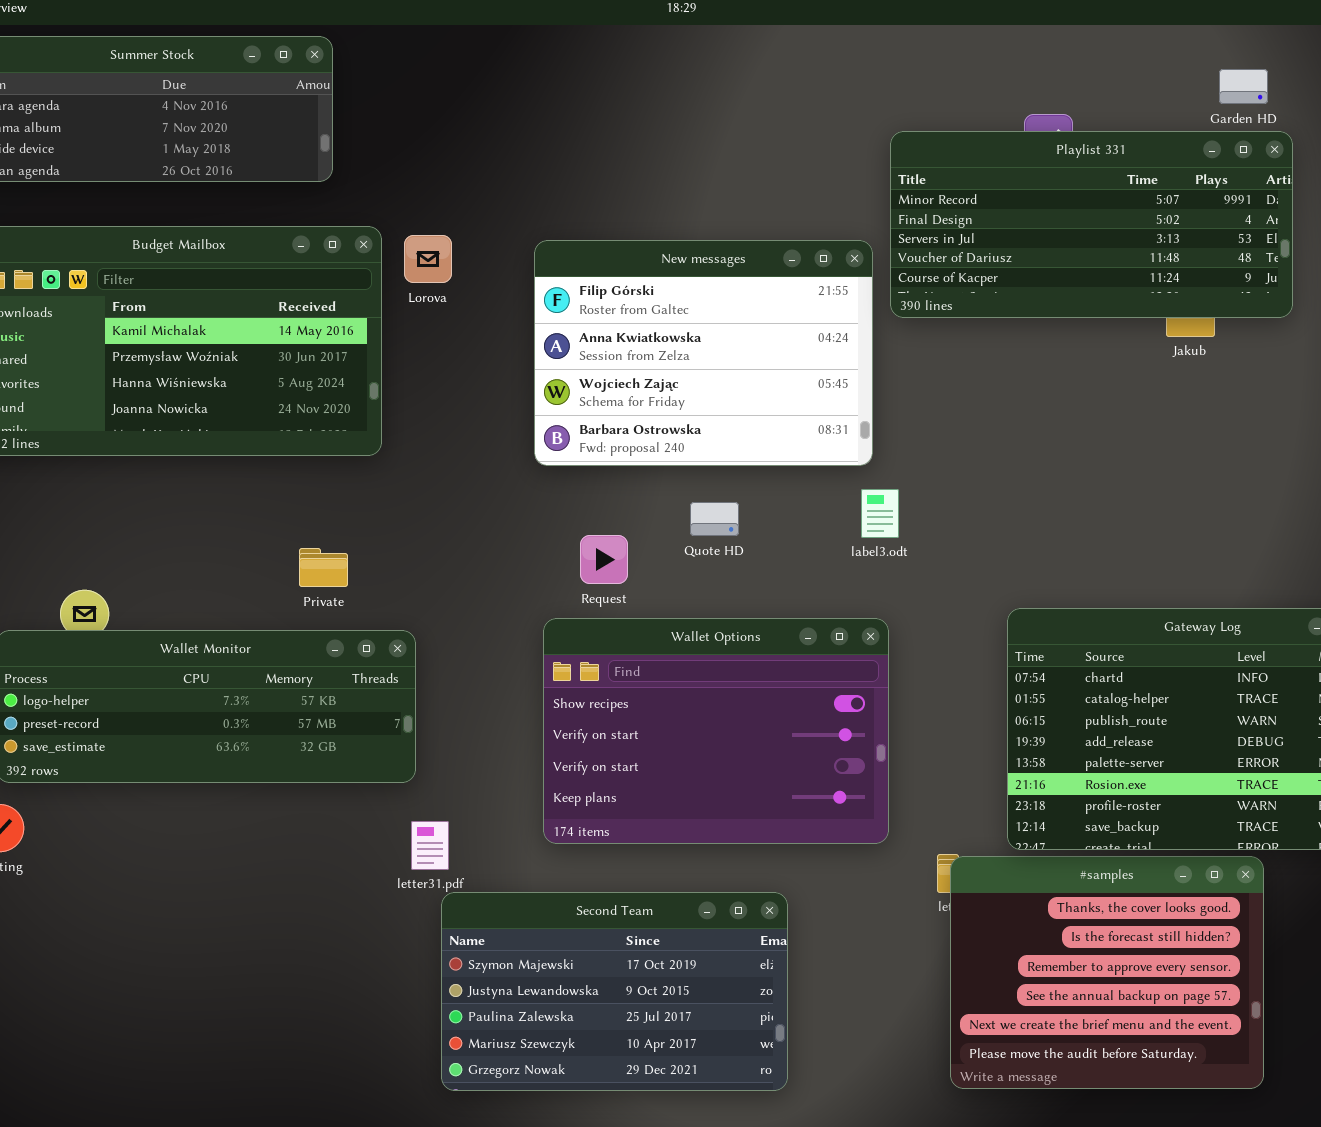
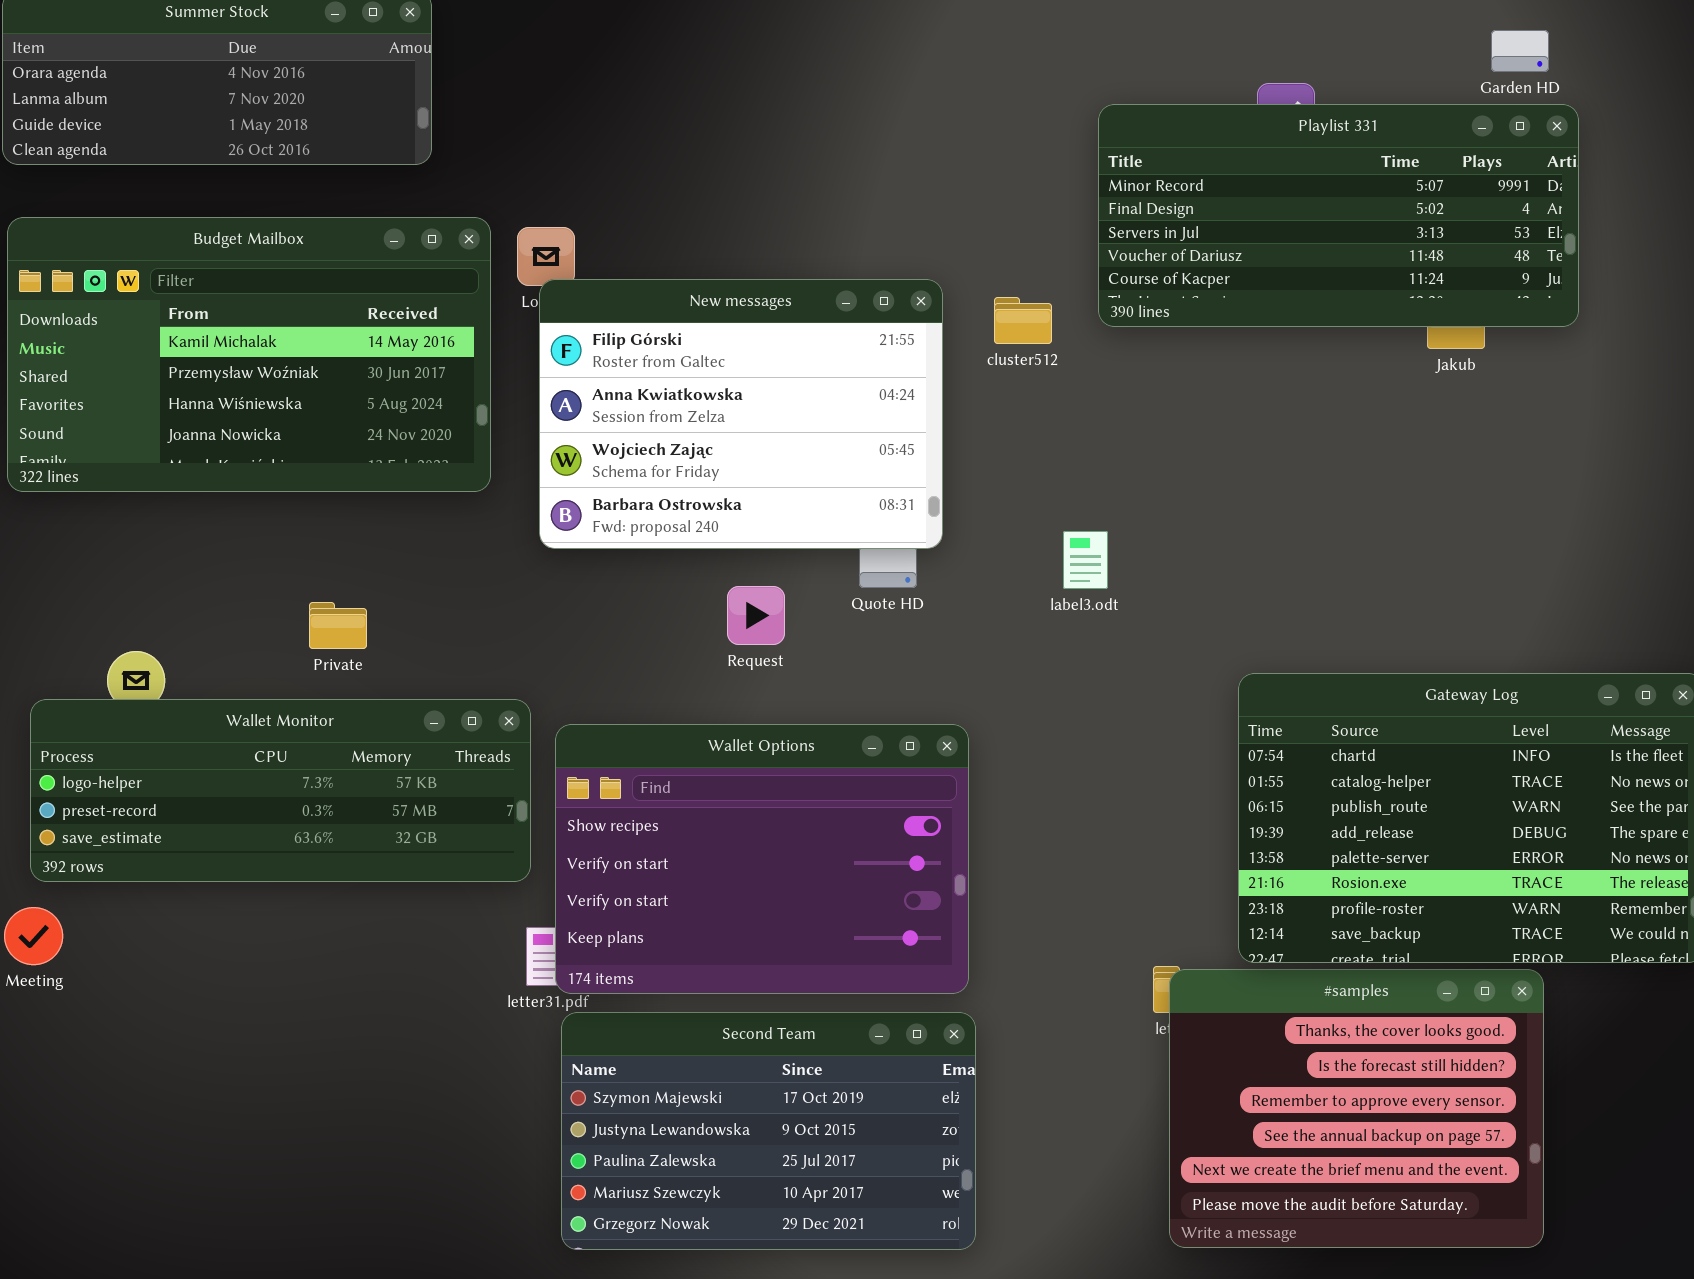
New messages: [534,240,873,466] -> [539,279,943,549], moved
Private: [299,548,348,587] -> [309,602,367,649], moved
Wallet Options: [543,618,889,844] -> [555,724,969,994], moved

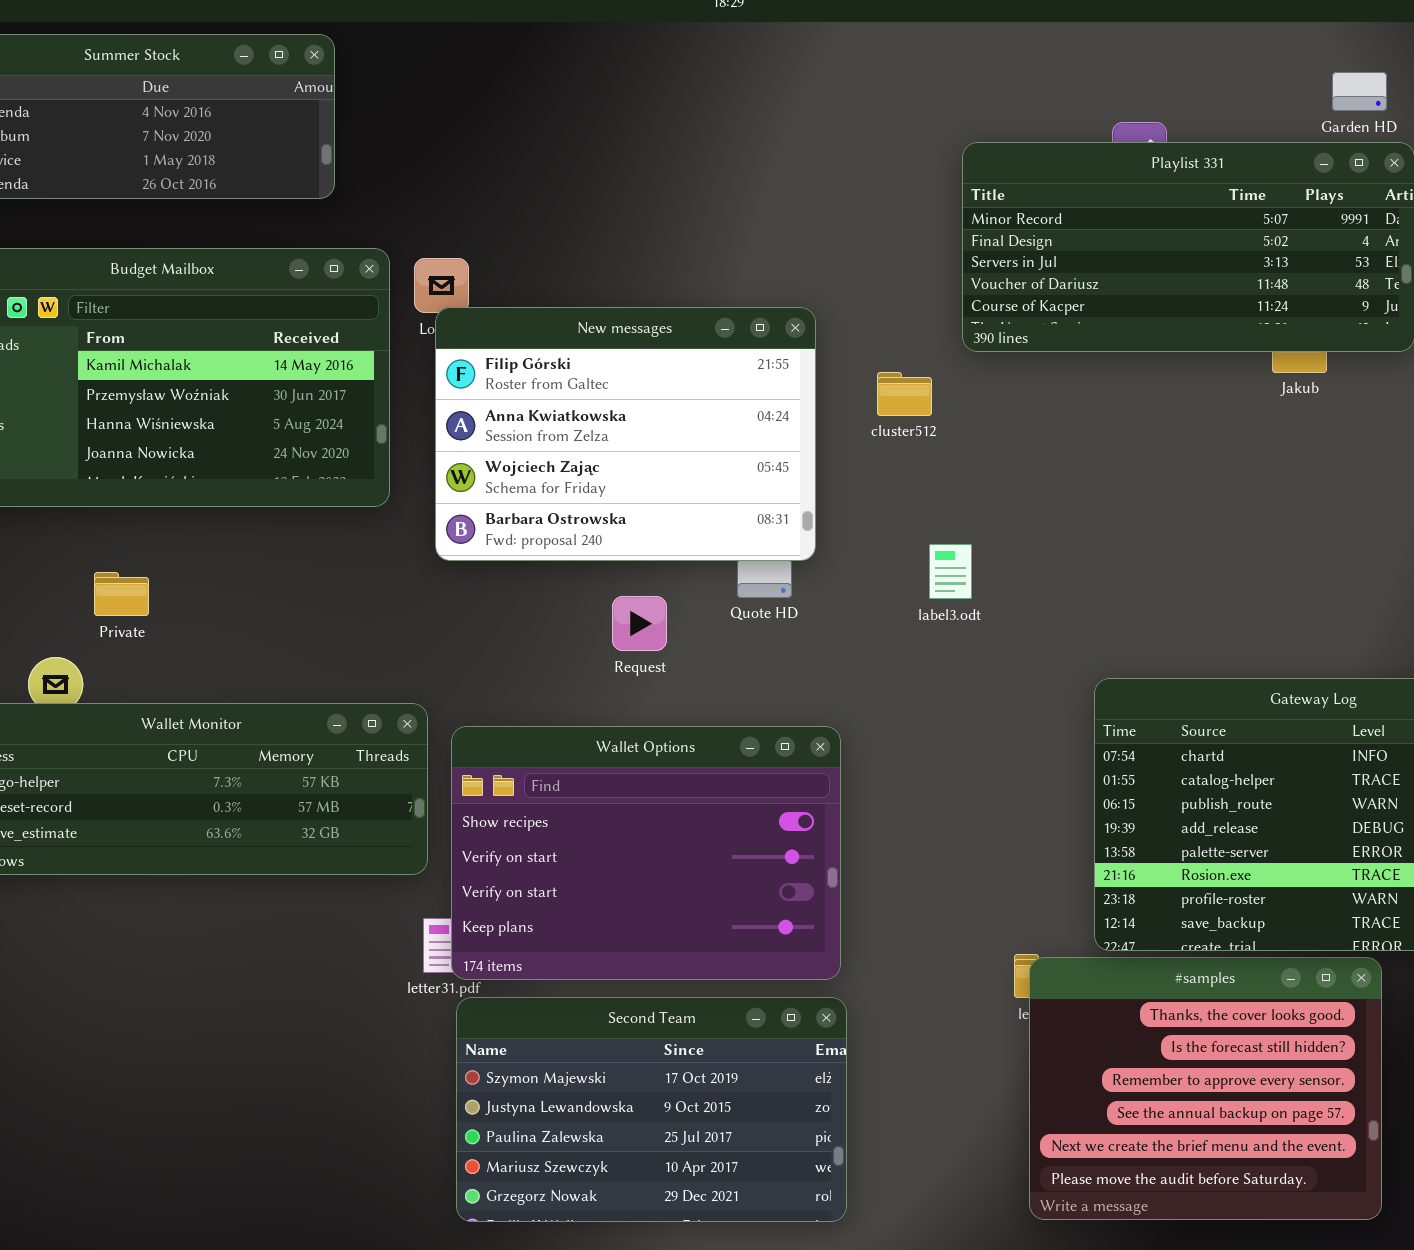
cluster512: [994,297,1052,344] -> [877,372,932,416], moved
Private: [309,602,367,649] -> [94,572,149,616], moved

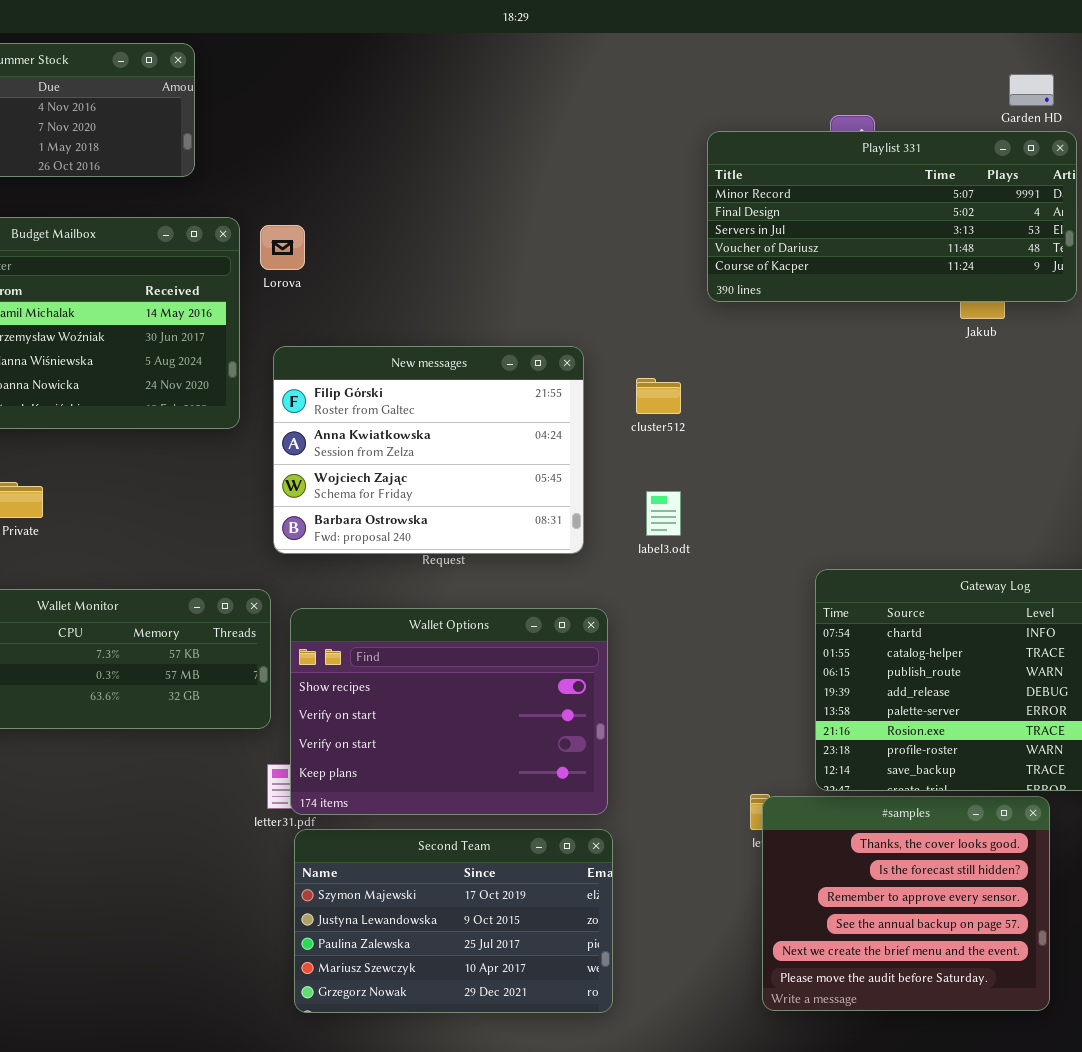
New messages: [435,307,816,561] -> [273,346,584,554], moved
cluster512: [877,372,932,416] -> [636,378,681,414], moved
label3.odt: [929,544,972,599] -> [646,491,681,536], moved

